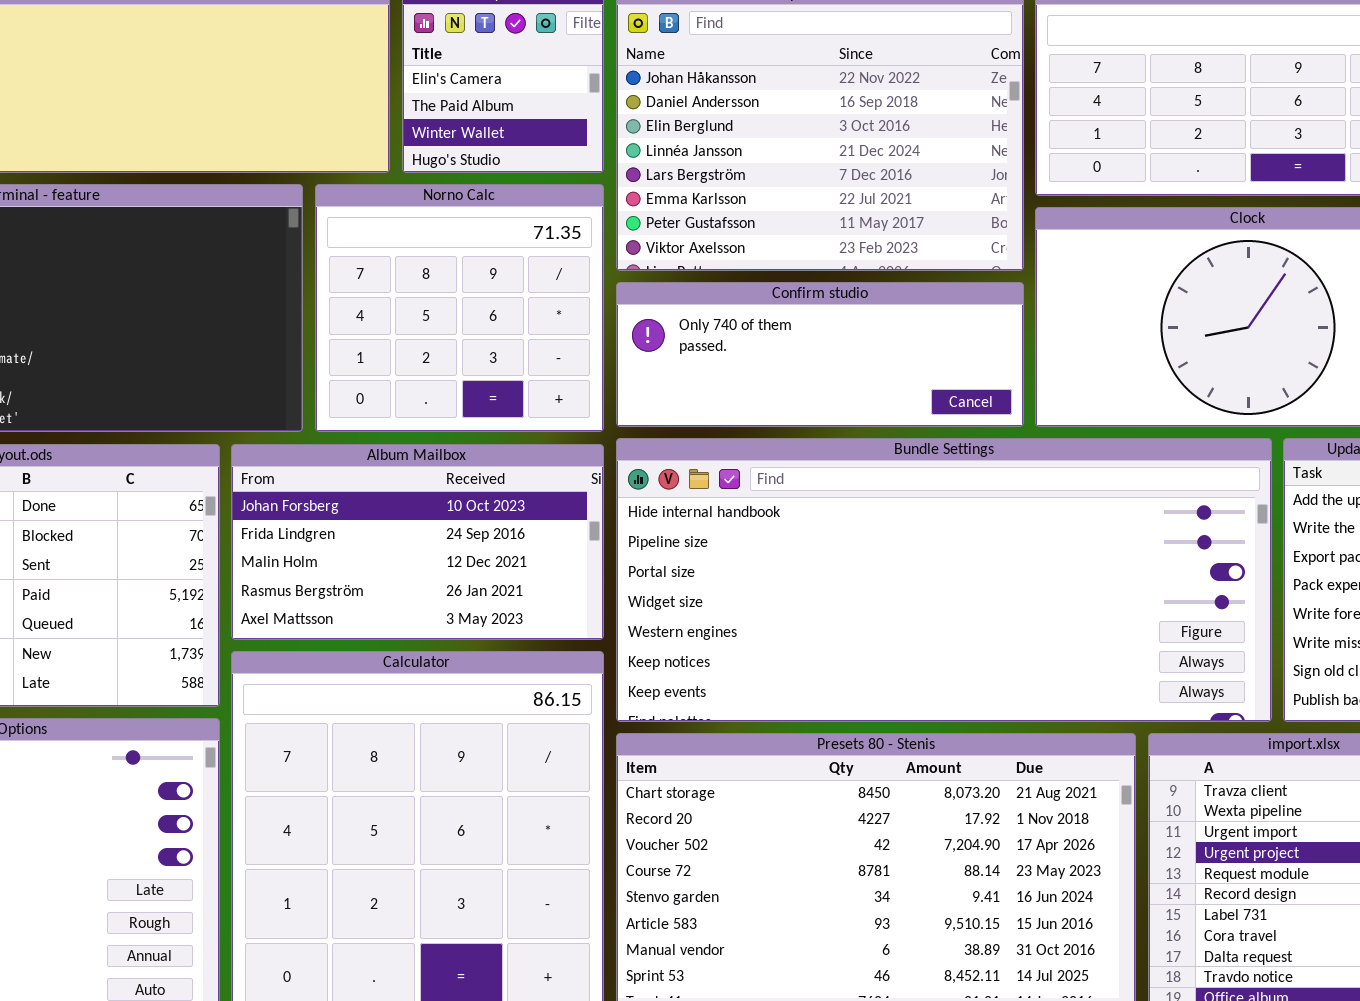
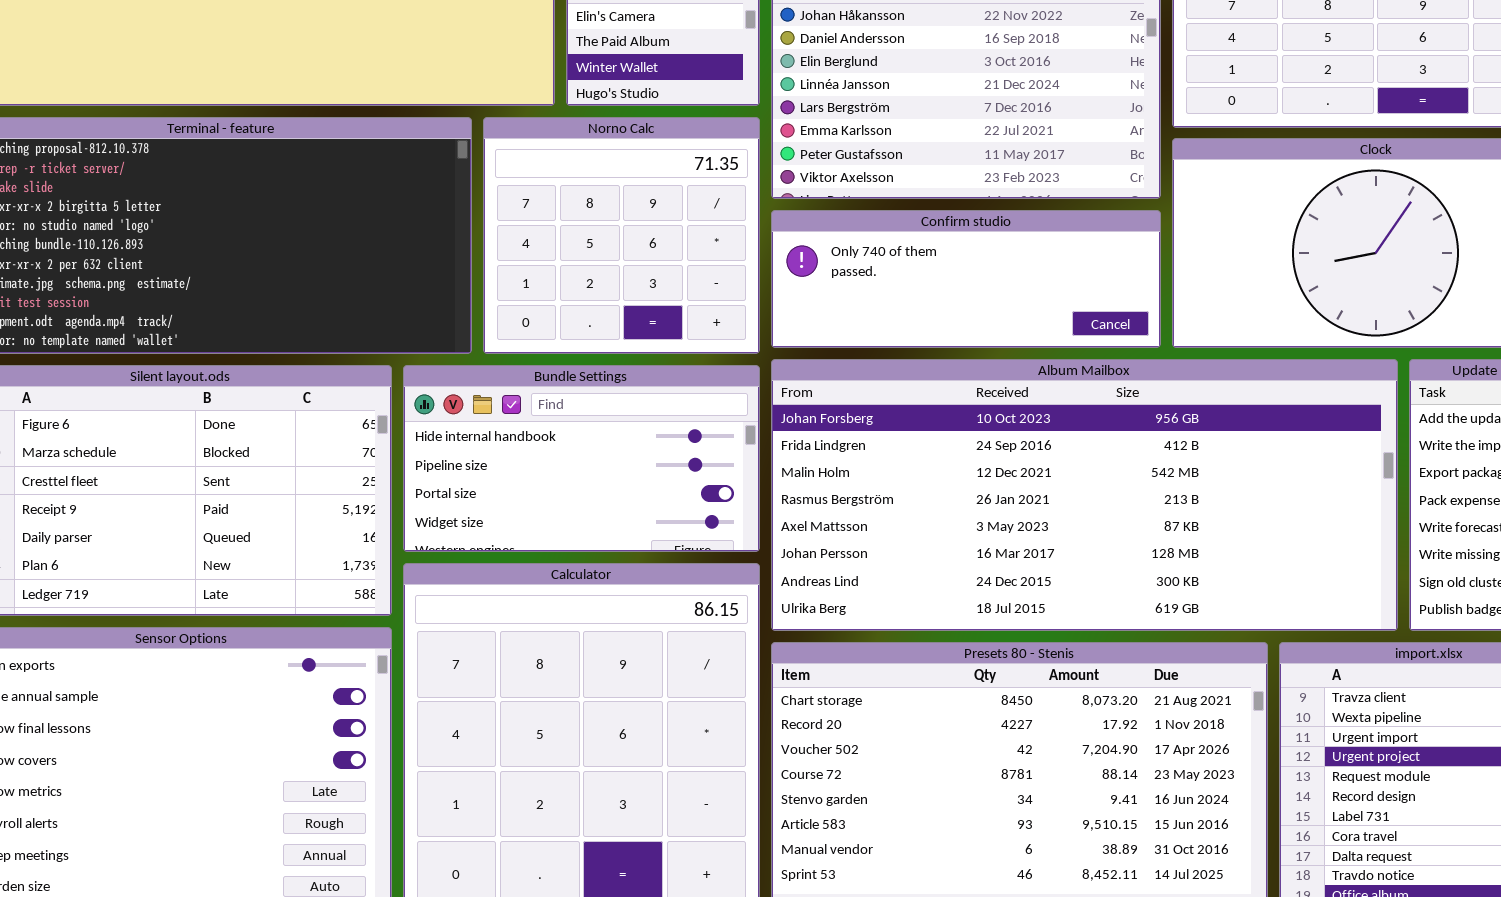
Bundle Settings: [616,438,1272,722] -> [403,365,760,552], moved, resized
Album Mailbox: [231,444,604,640] -> [771,359,1398,631], moved, resized

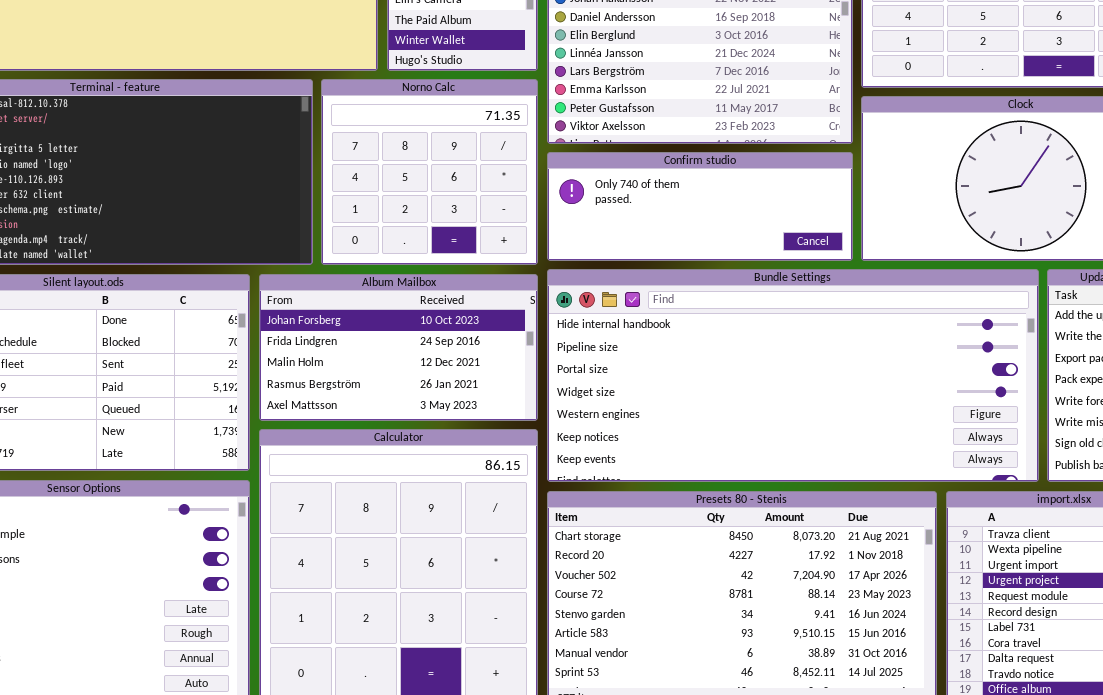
Album Mailbox: [771,359,1398,631] -> [259,274,538,421], moved, resized
Bundle Settings: [403,365,760,552] -> [547,269,1039,482], moved, resized

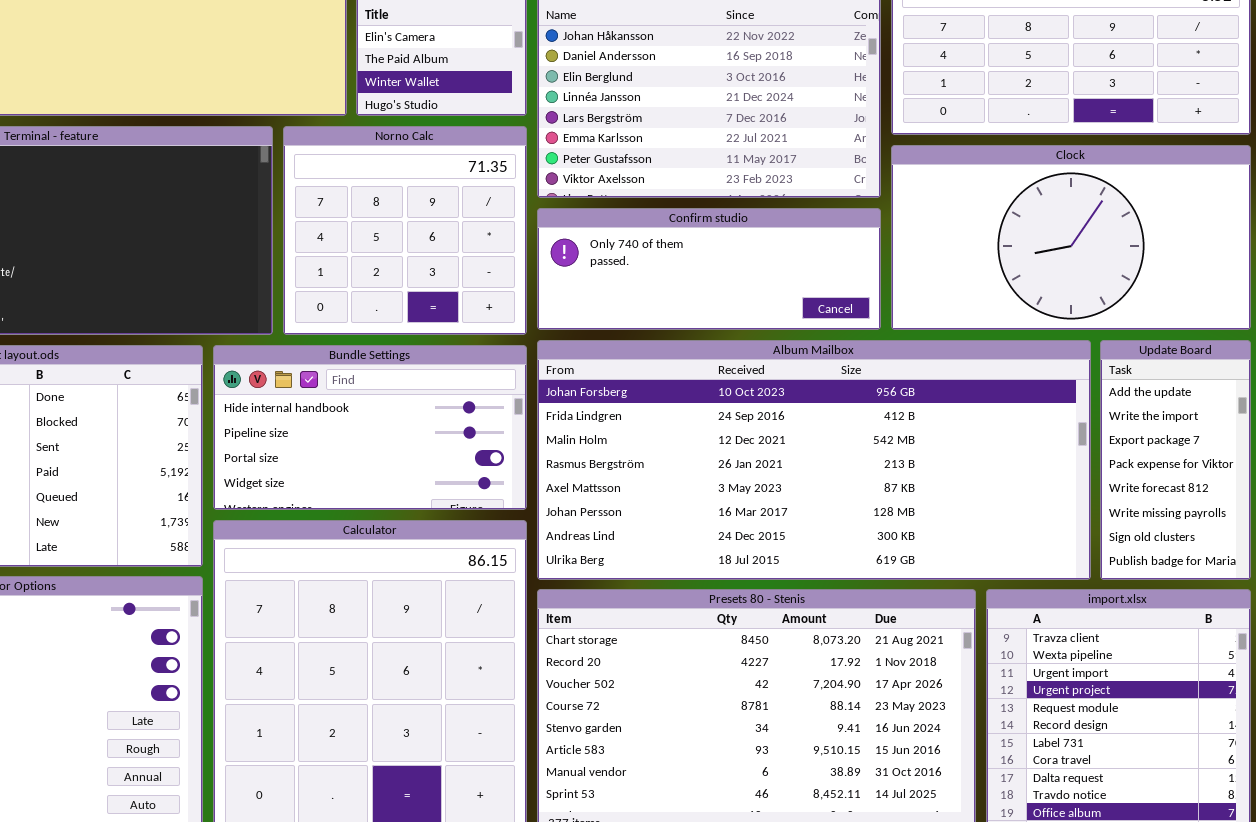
Bundle Settings: [547,269,1039,482] -> [213,345,527,510], moved, resized
Album Mailbox: [259,274,538,421] -> [537,340,1091,580], moved, resized

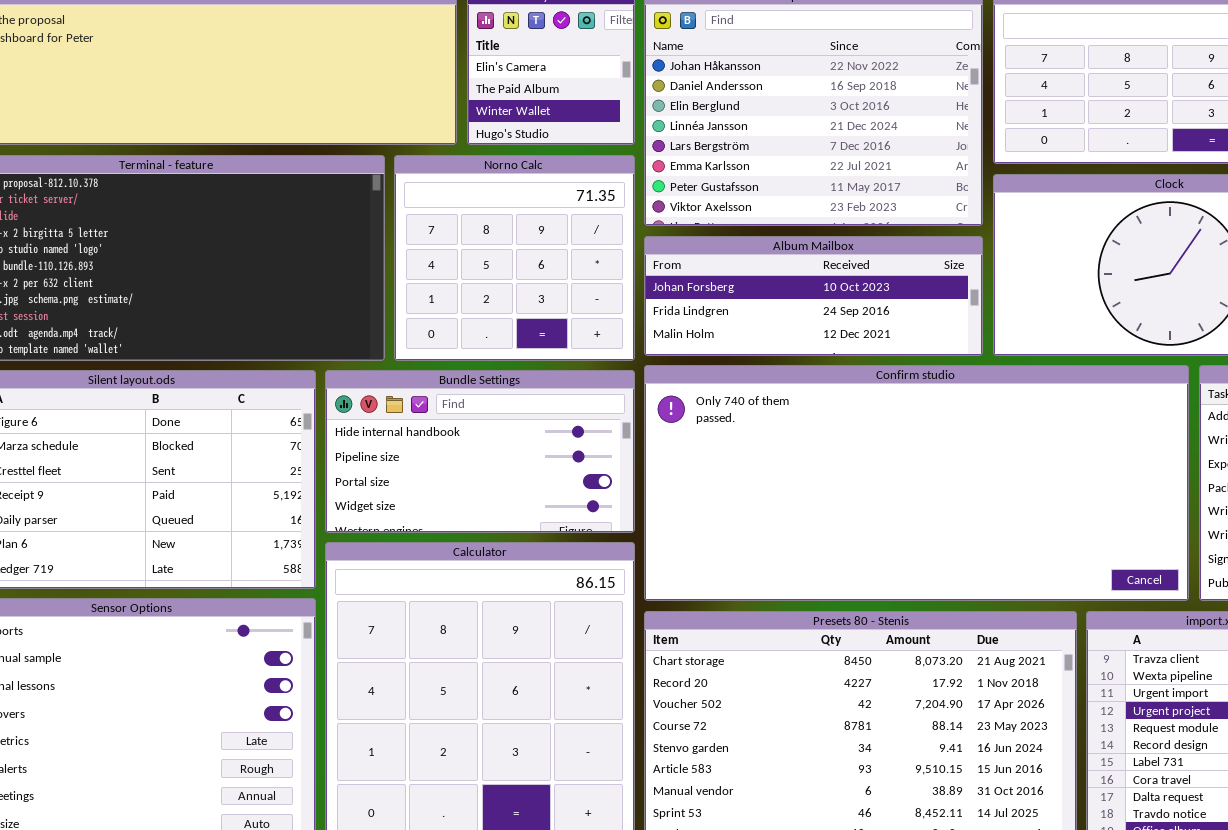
Confirm studio: [537,208,881,330] -> [644,365,1189,601], moved, resized
Album Mailbox: [537,340,1091,580] -> [644,236,983,356], moved, resized

